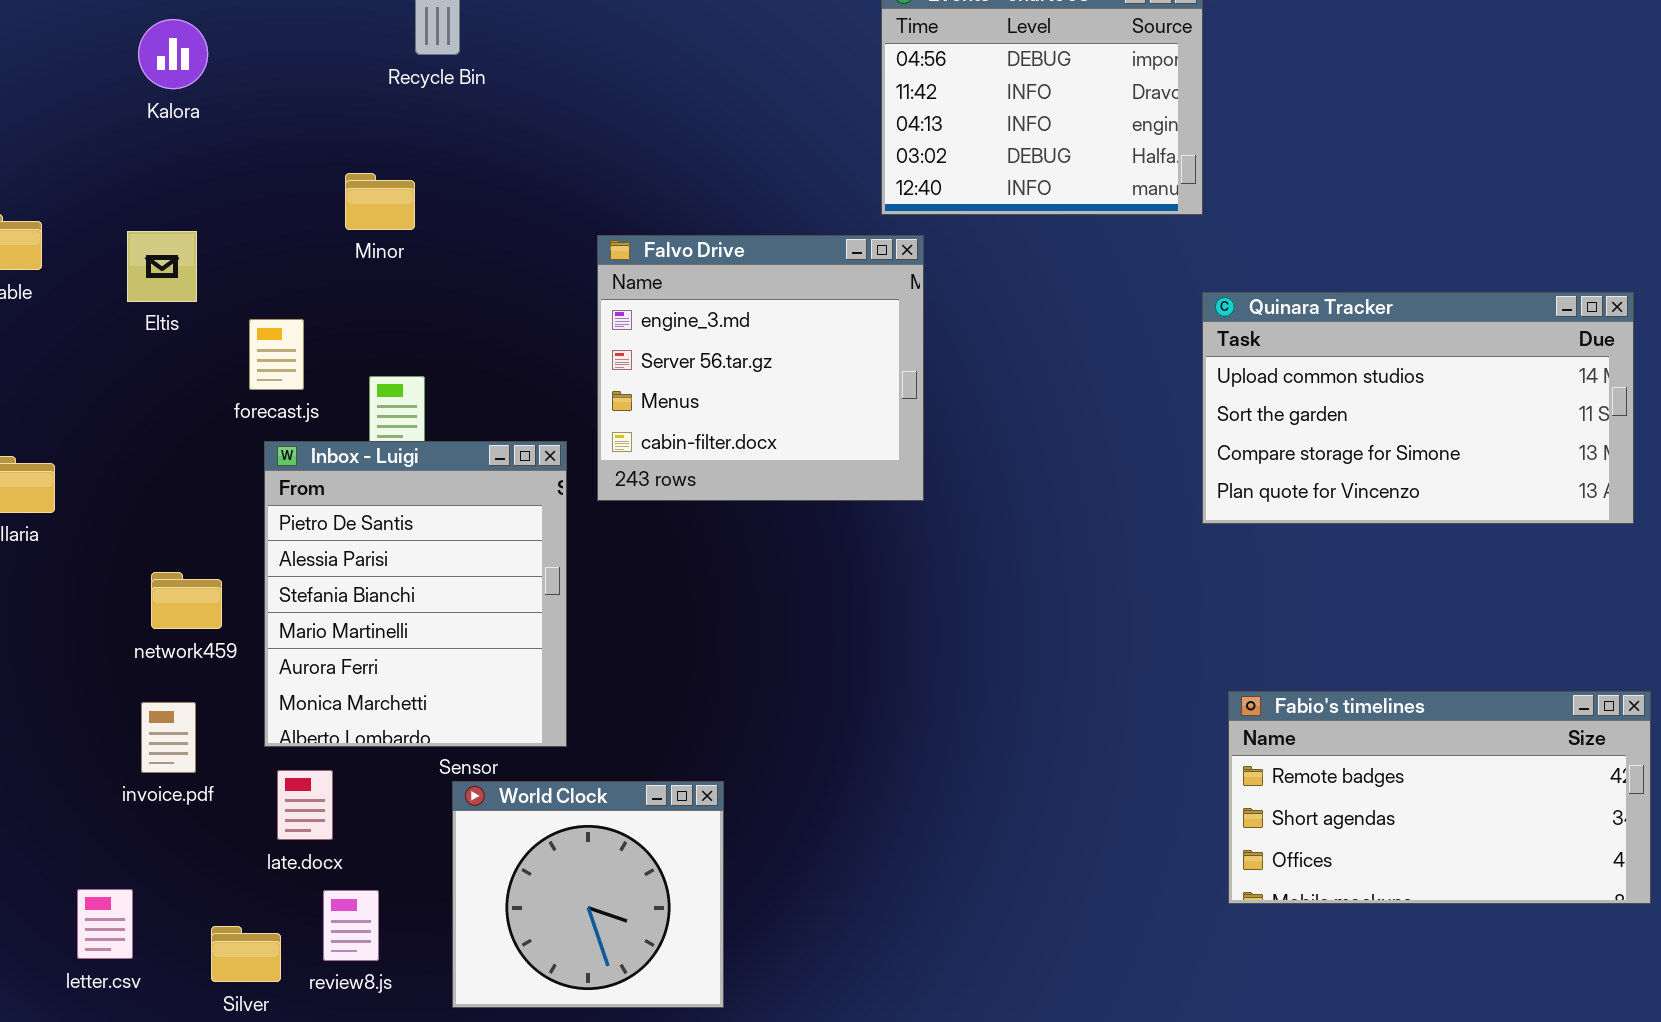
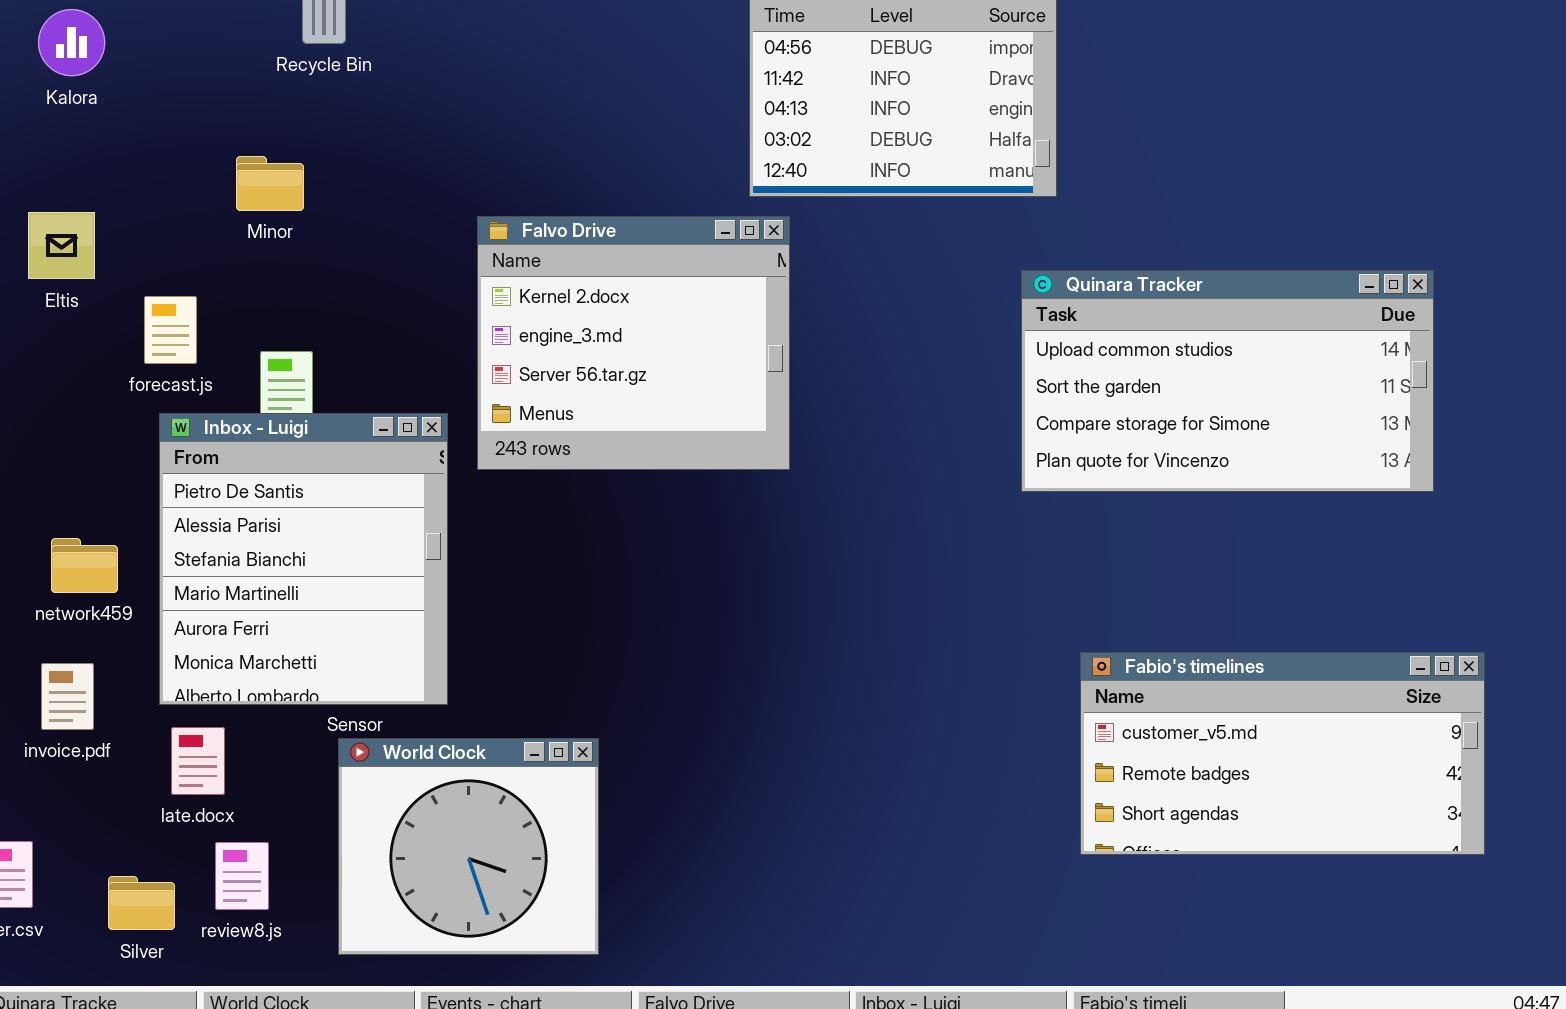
Falvo Drive: [597,235,924,501] -> [477,216,790,470], scrolled up 1 row
Quinara Tracker: [1202,292,1634,524] -> [1021,270,1434,492], moved
Fabio's timelines: [1228,691,1651,904] -> [1080,652,1485,855], scrolled up 1 row

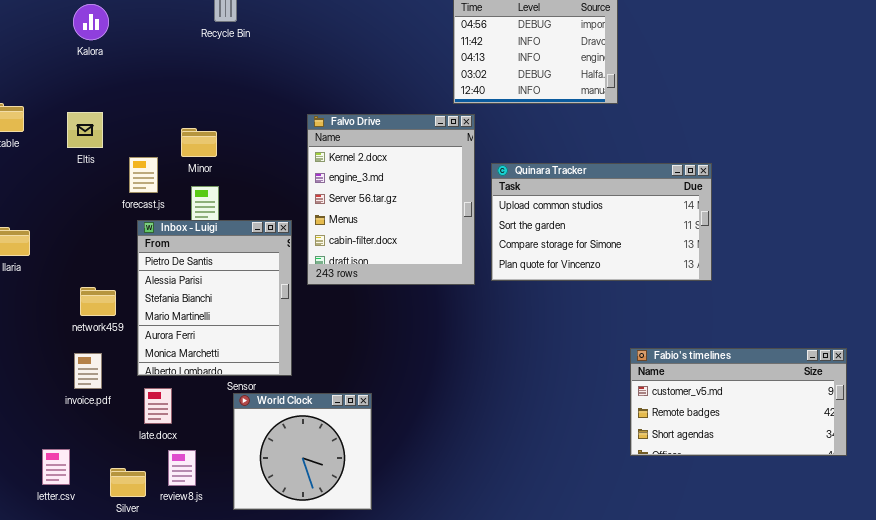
Minor: [236,156,304,211] -> [181,128,217,157], moved
Falvo Drive: [477,216,790,470] -> [307,114,475,285], resized
Quinara Tracker: [1021,270,1434,492] -> [491,163,712,281], moved

